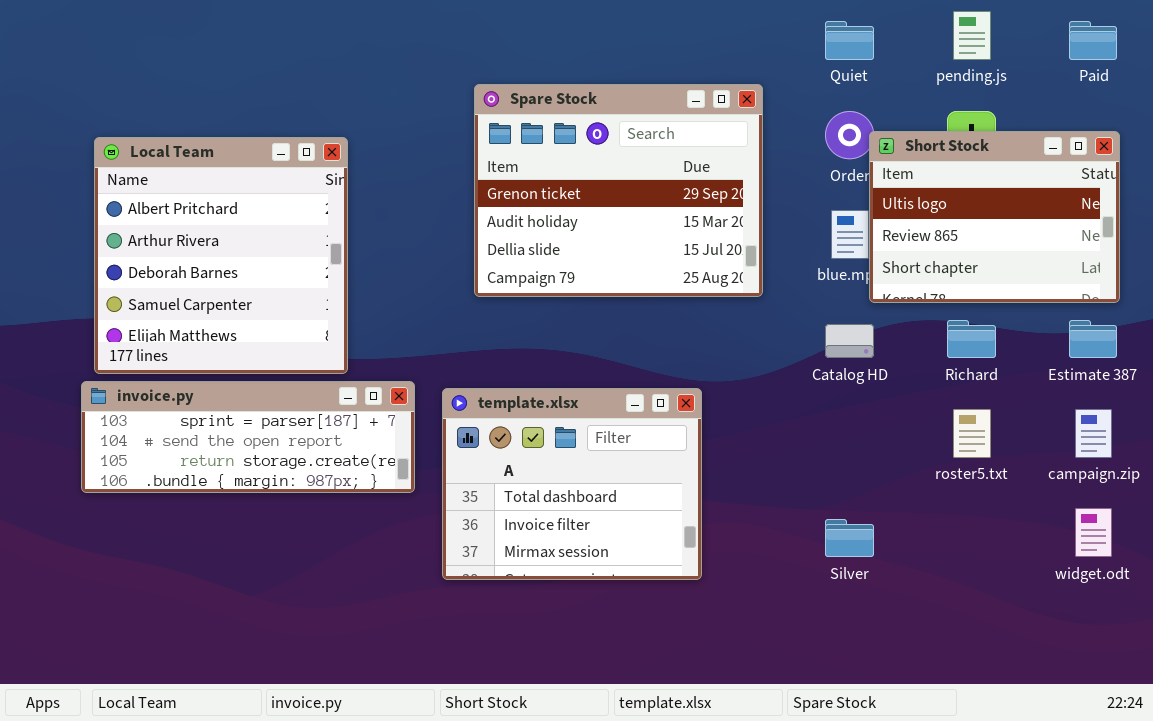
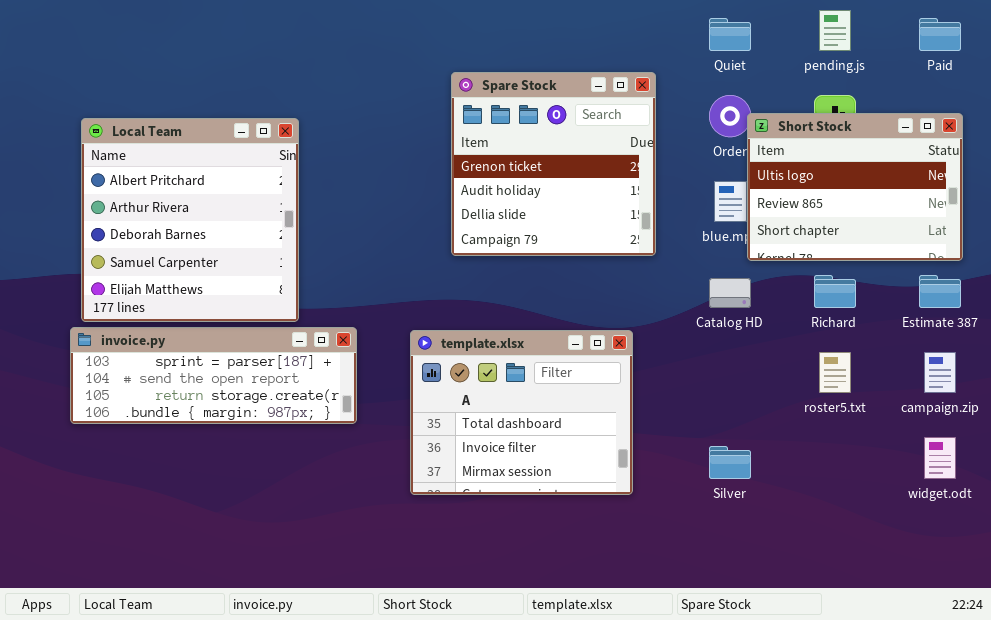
Spare Stock: [474,84,763,297] -> [451,72,656,256], resized
template.xlsx: [442,388,702,580] -> [410,330,633,495], moved

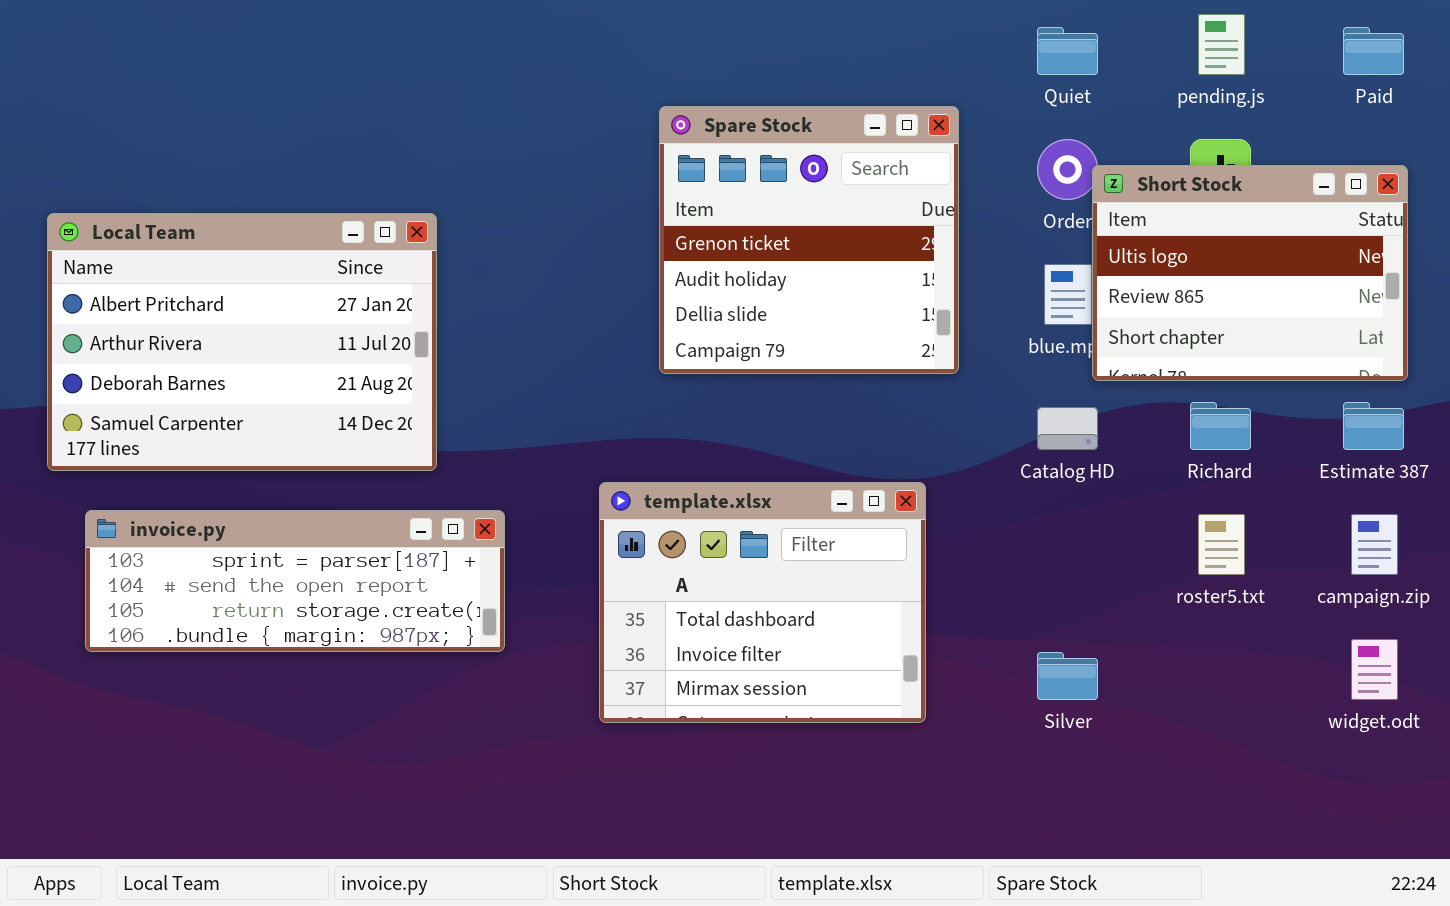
Local Team: [81,118,299,322] -> [47,213,437,471], resized
invoice.py: [70,327,357,424] -> [85,510,505,652], moved

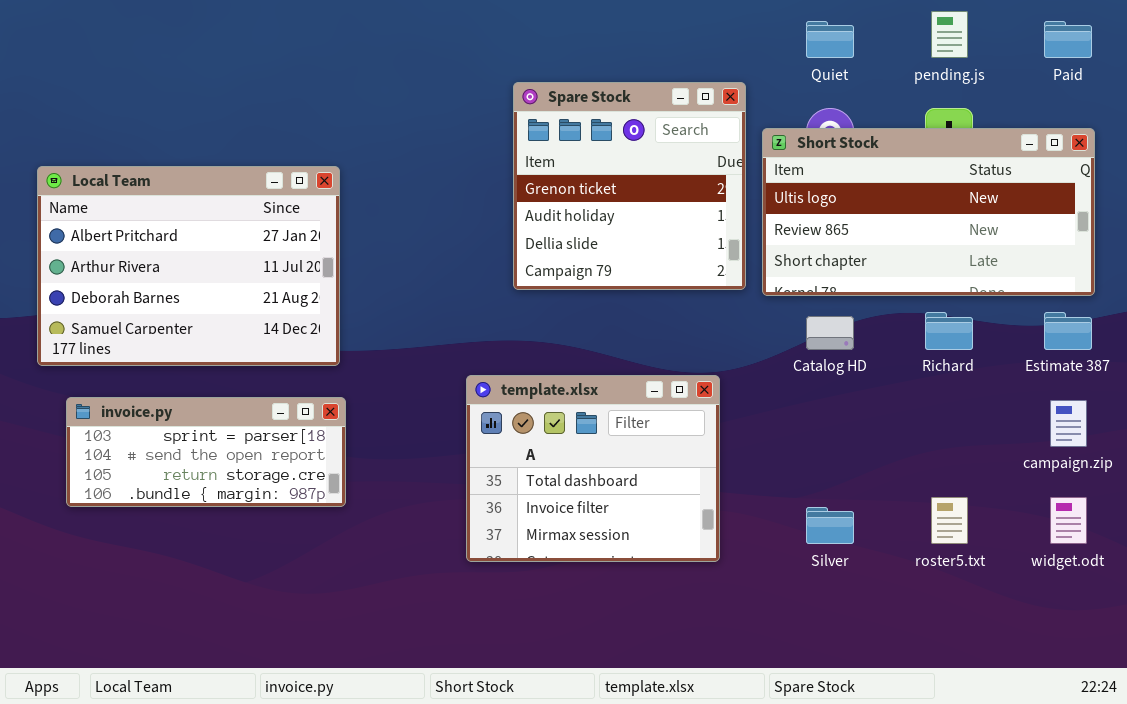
Short Stock: [1092,165,1408,381] -> [762,128,1095,296], resized
invoice.py: [85,510,505,652] -> [66,397,346,507], resized
roster5.txt: [1198,514,1245,575] -> [931,497,968,544], moved

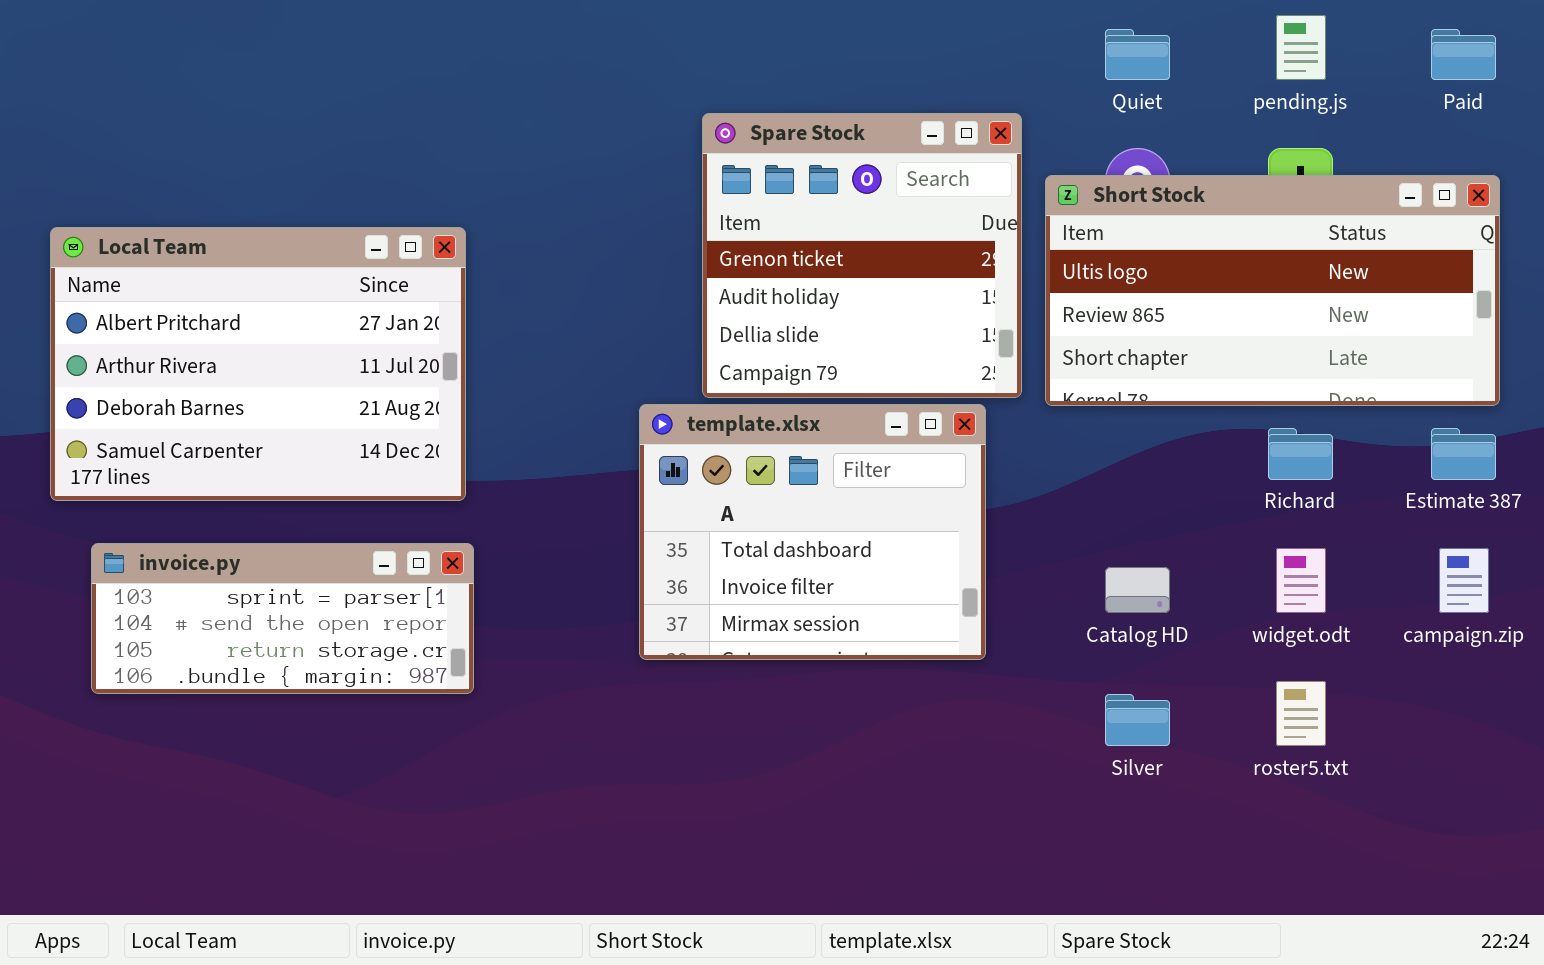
Catalog HD: [806,316,854,350] -> [1105,567,1170,613], moved
template.xlsx: [466,375,720,562] -> [639,404,986,660], moved
widget.odt: [1050,497,1087,544] -> [1276,548,1326,613], moved

